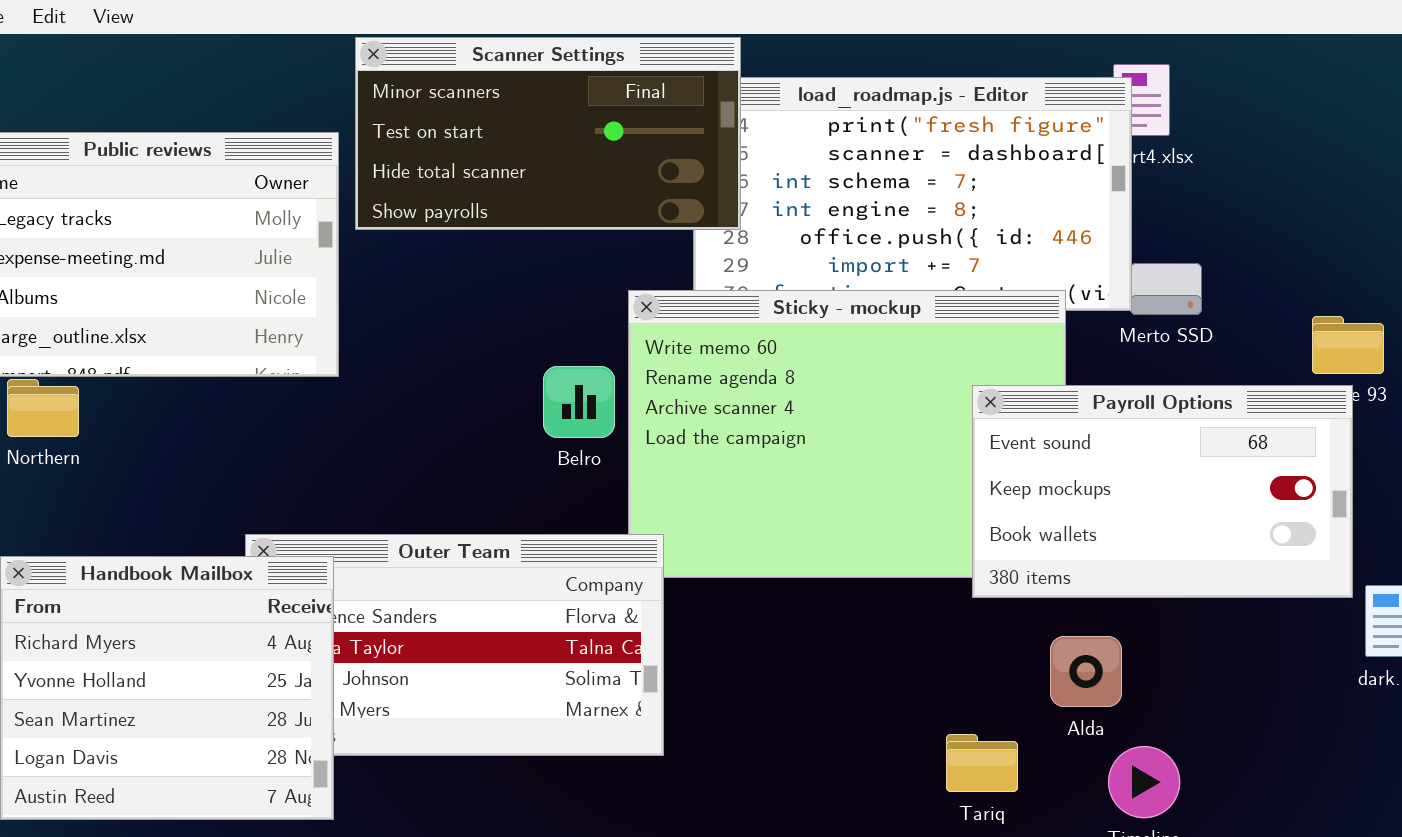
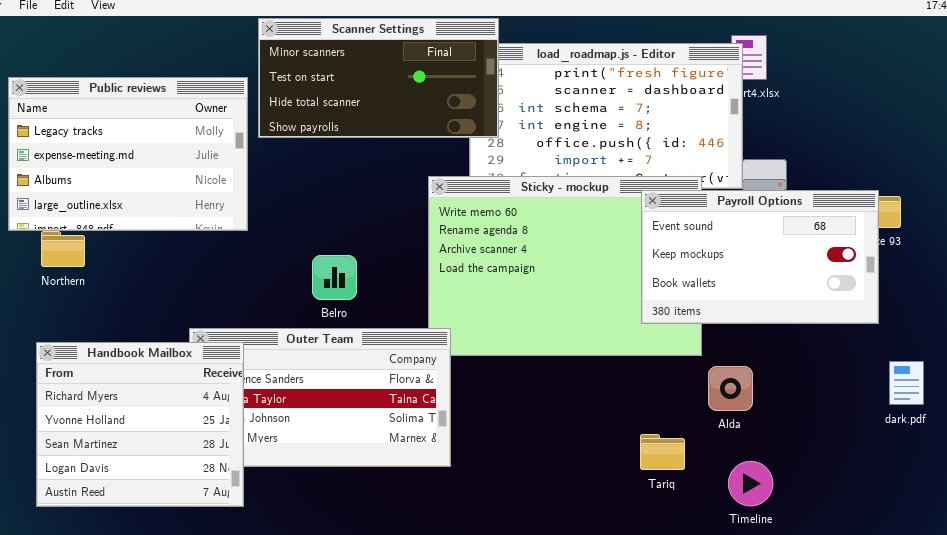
Belro: [543,366,615,438] -> [312,255,357,300], moved
Payroll Options: [972,385,1353,598] -> [641,190,879,324], moved
Alda: [1050,636,1122,707] -> [708,366,753,411], moved
Tariq: [946,734,1018,792] -> [640,434,685,470], moved

